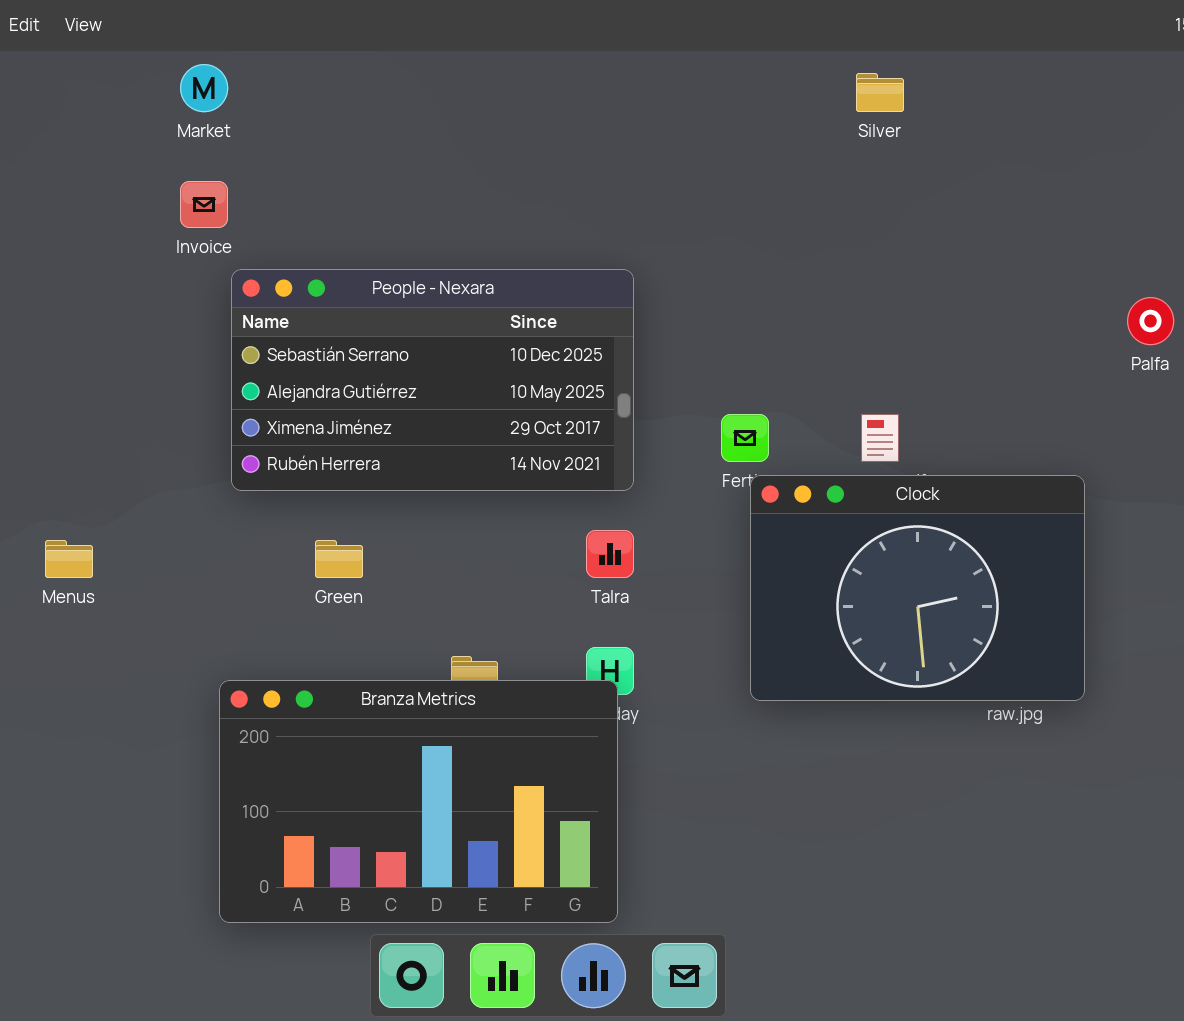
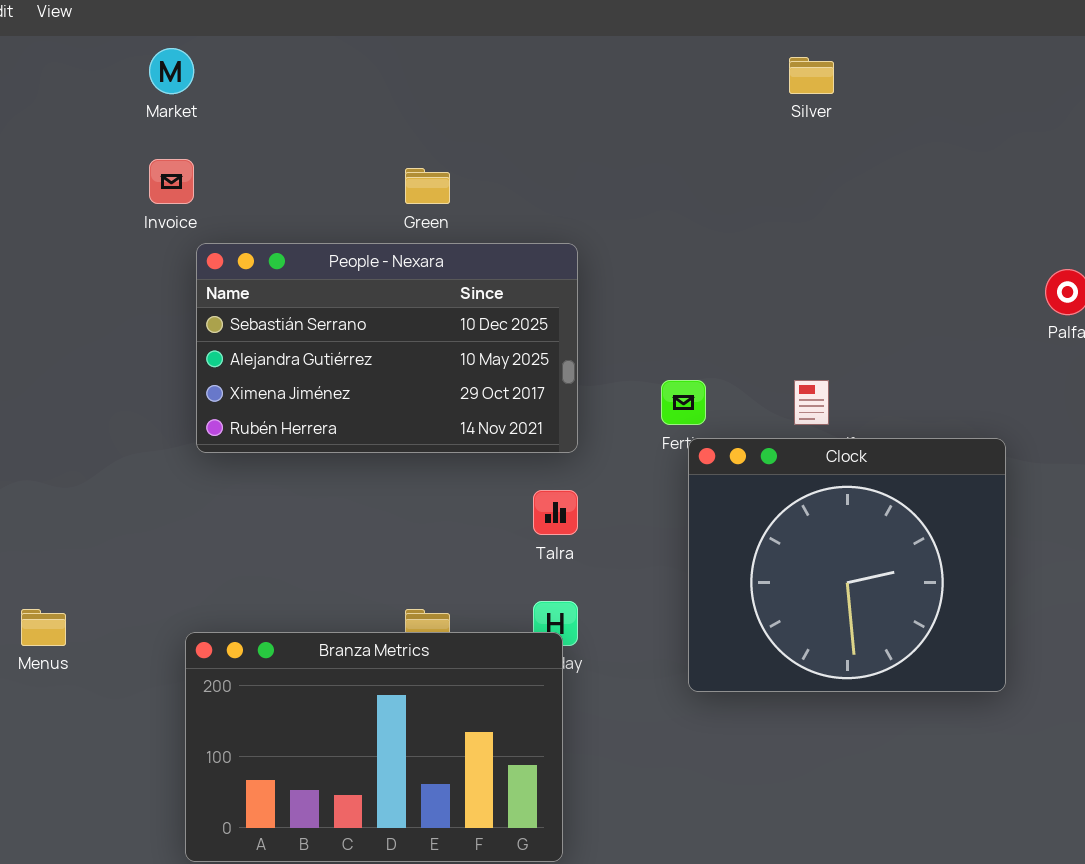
Clock: [750,475,1085,701] -> [688,438,1006,692], resized
Menus: [45,540,93,578] -> [21,609,66,646], moved
Green: [315,540,363,578] -> [405,168,450,204], moved

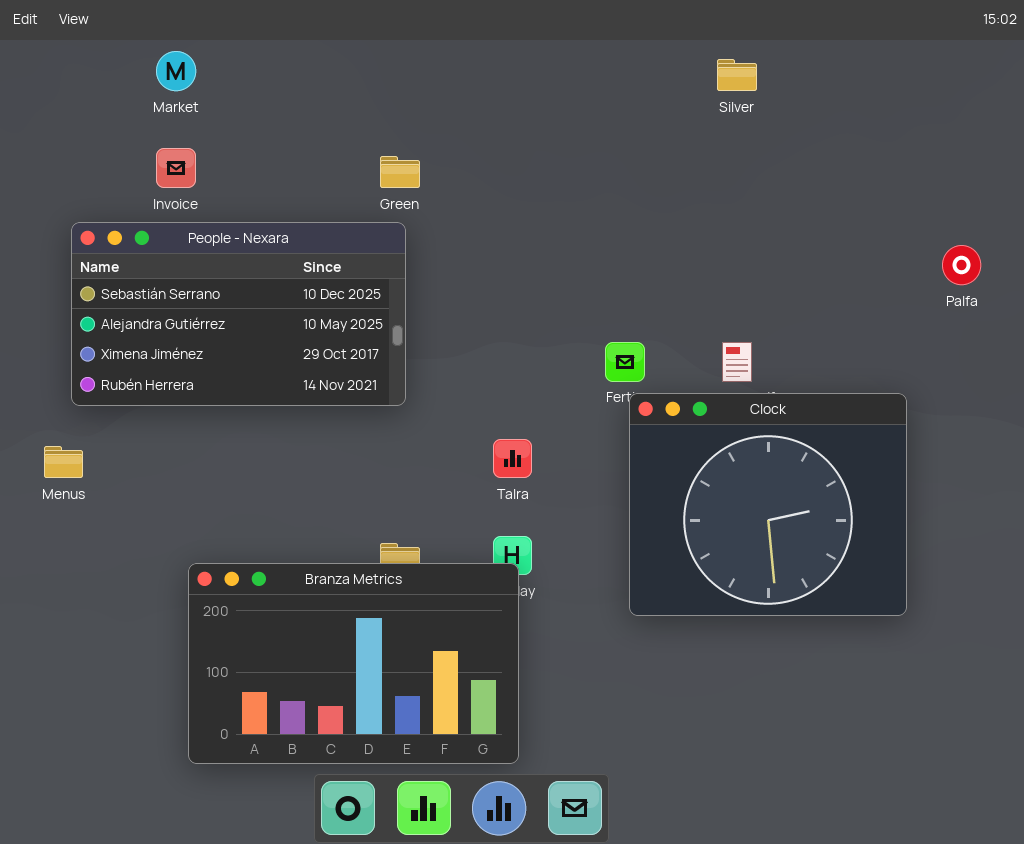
People - Nexara: [196,243,578,453] -> [71,222,406,406], moved
Menus: [21,609,66,646] -> [44,446,83,478], moved

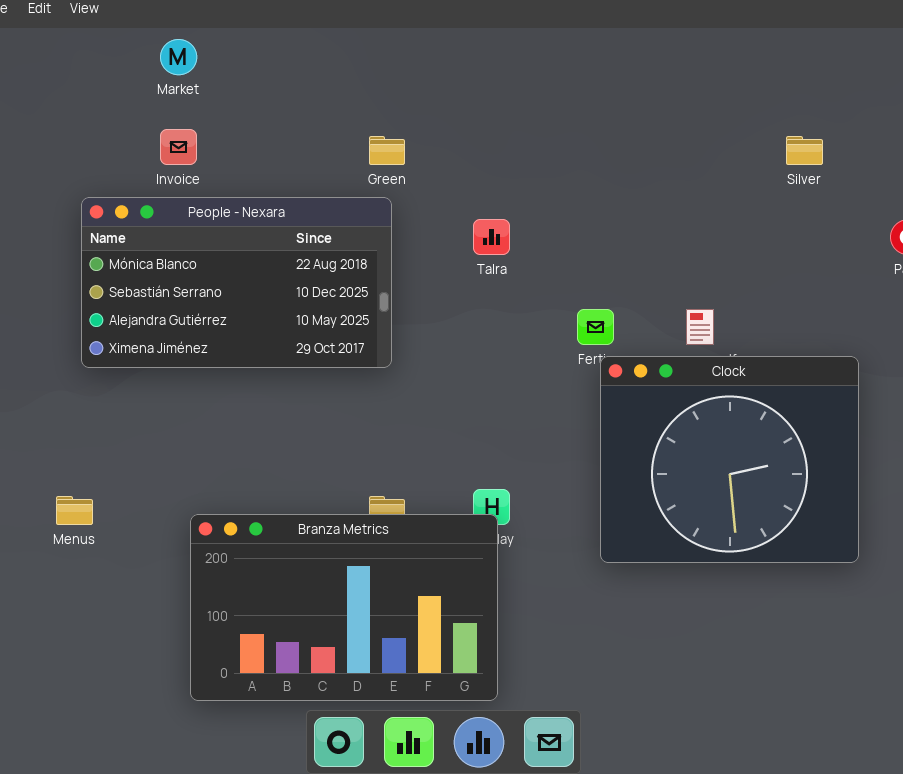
Silver: [717,59,757,91] -> [786,136,823,165], moved
People - Nexara: [71,222,406,406] -> [81,197,392,368], scrolled up 1 row
Talra: [493,439,532,478] -> [473,219,510,255], moved
Menus: [44,446,83,478] -> [56,496,93,525], moved

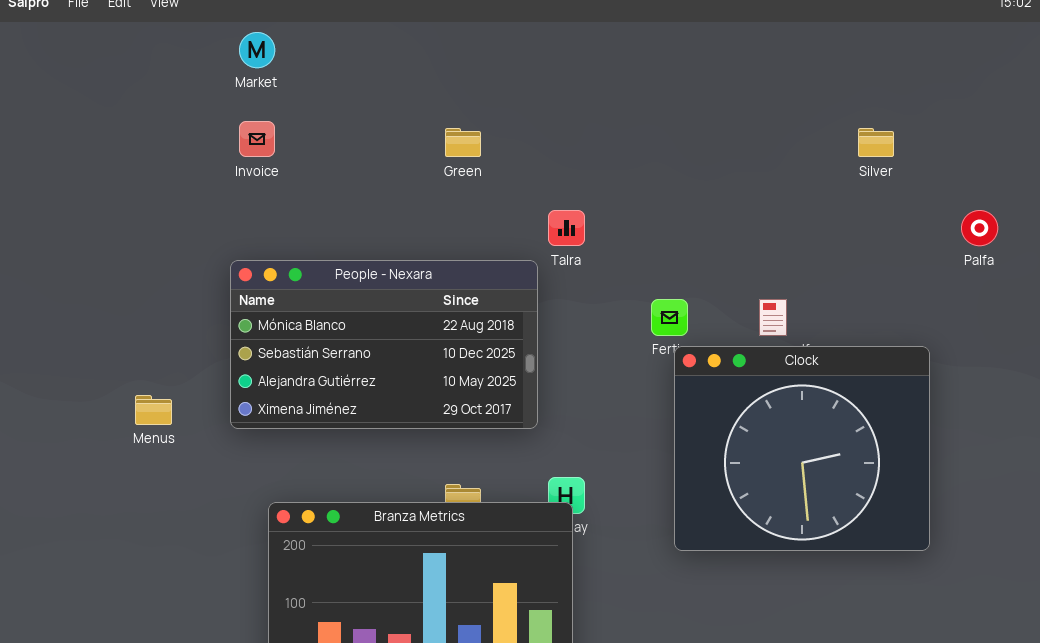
People - Nexara: [81,197,392,368] -> [230,260,538,429], moved
Menus: [56,496,93,525] -> [135,395,172,425], moved

